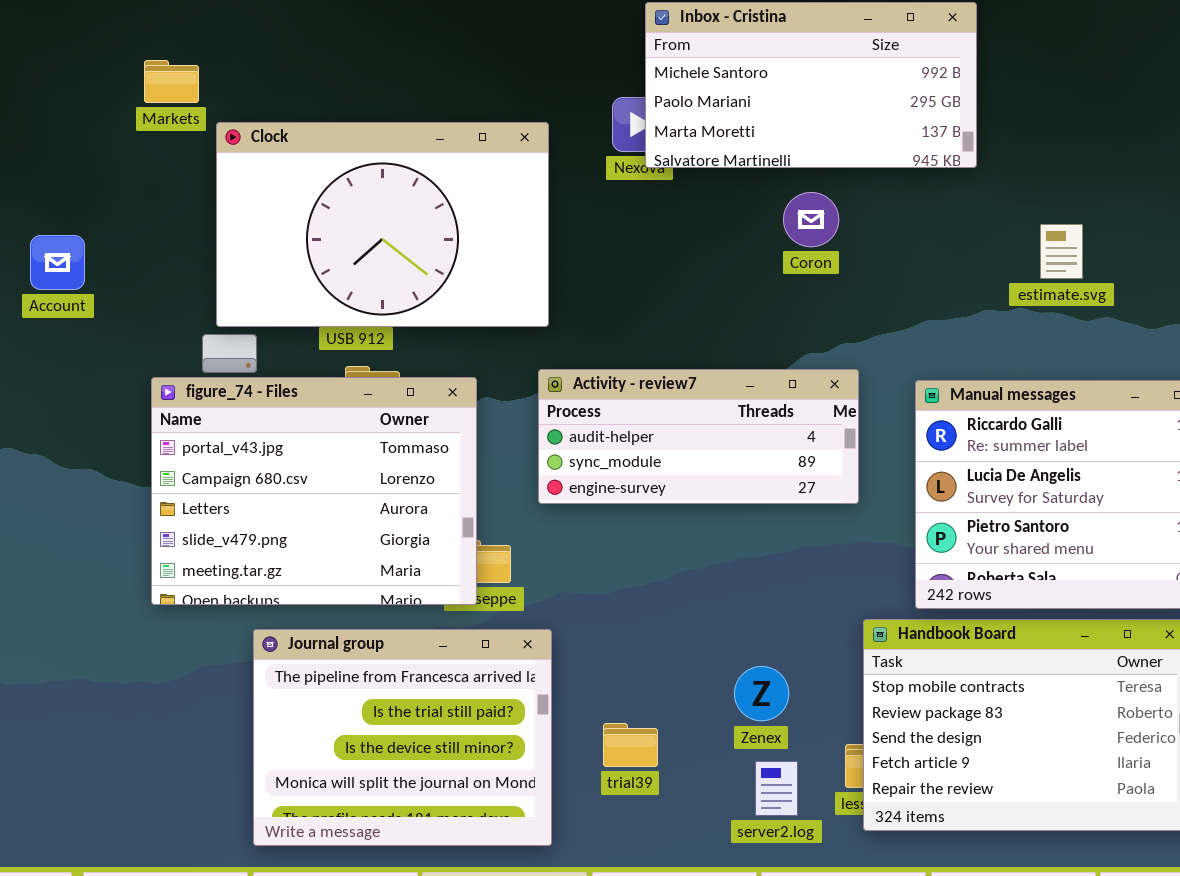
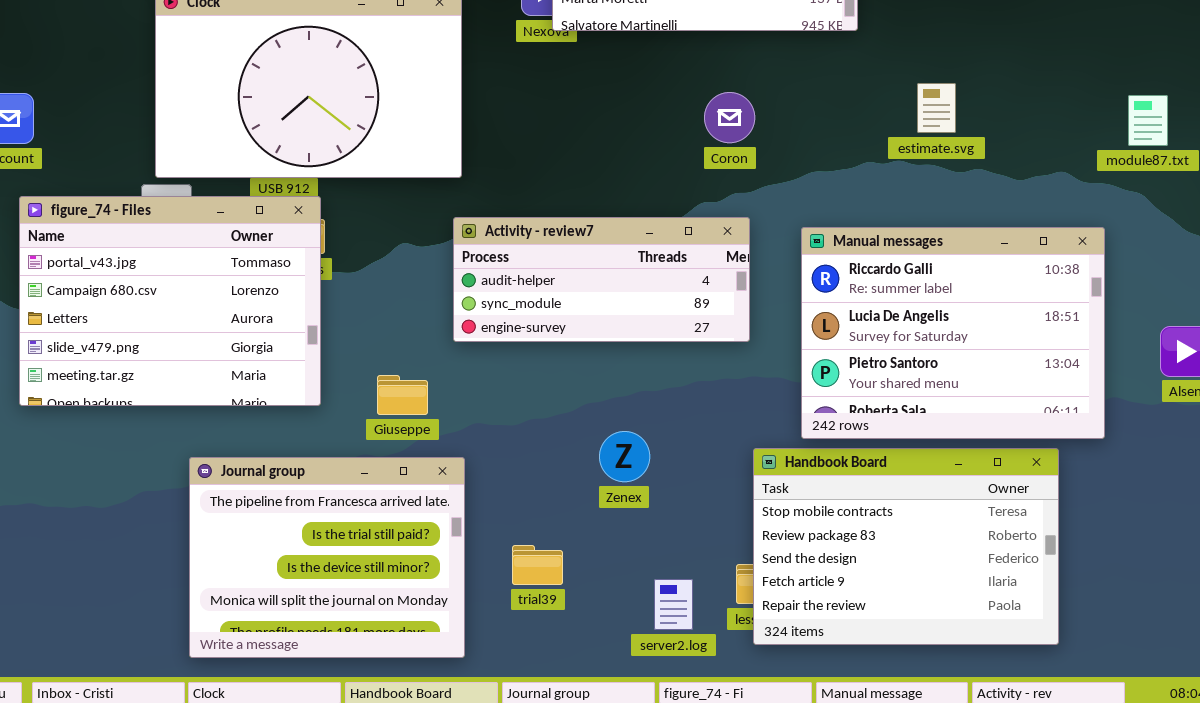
Coron: [783,192,839,247] -> [704,92,755,143], moved
figure_74 - Files: [151,377,477,605] -> [19,196,321,406], moved
Zenex: [734,666,789,721] -> [599,431,650,482], moved

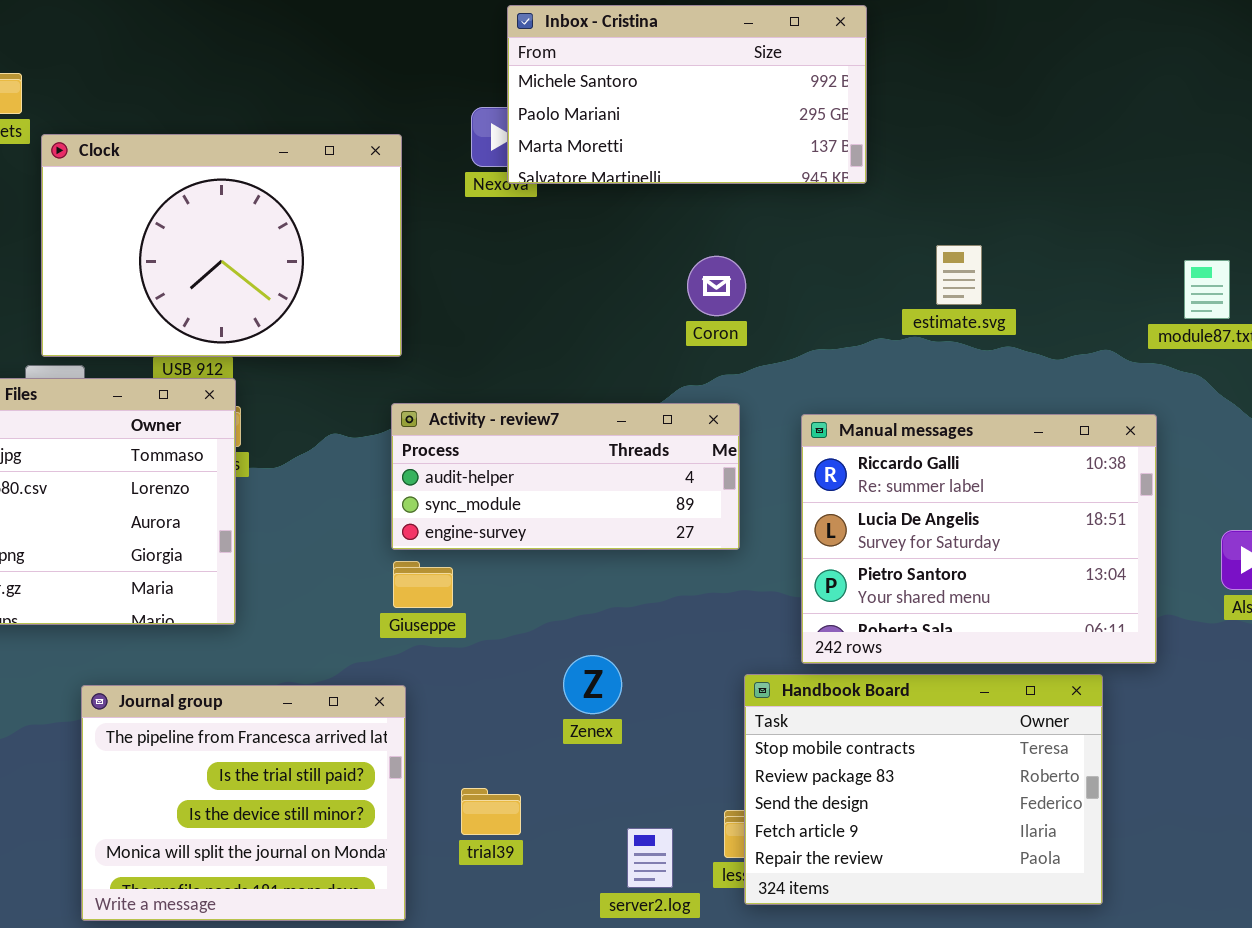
Giuseppe: [377,375,428,415] -> [393,561,453,608], moved

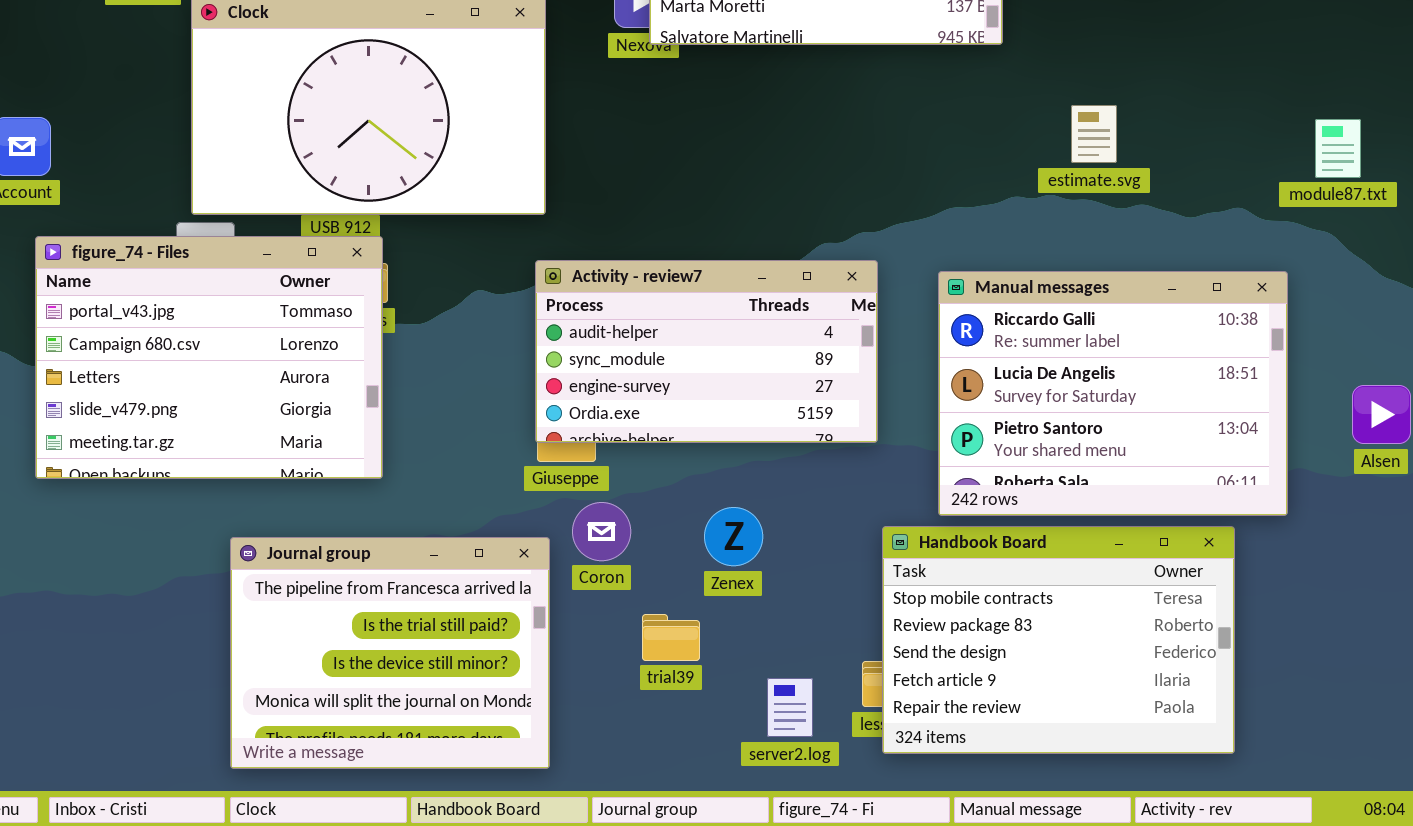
Coron: [687,256,746,316] -> [572,502,631,561], moved
Activity - review7: [391,403,740,550] -> [535,260,878,443], resized
trial39: [461,788,521,835] -> [642,614,700,661], moved

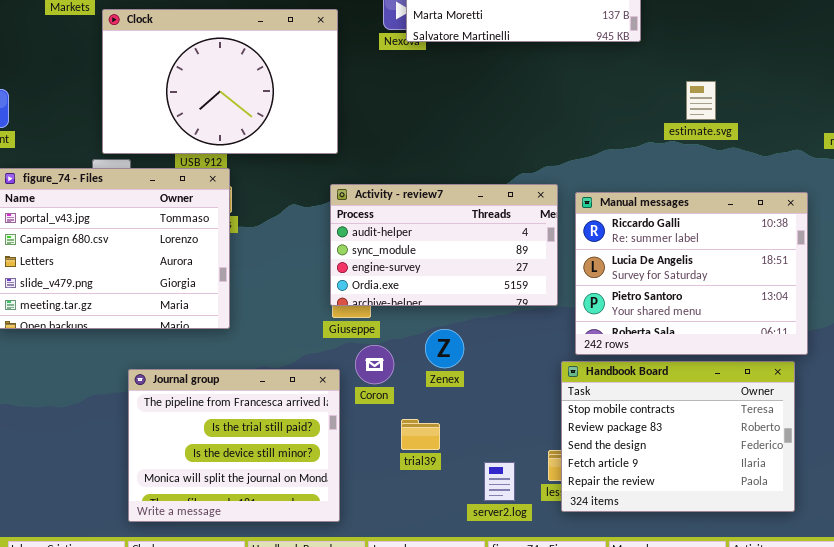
Manual messages: [938,271,1288,516] -> [575,192,808,355], moved
Zenex: [704,507,763,566] -> [425,329,464,368], moved

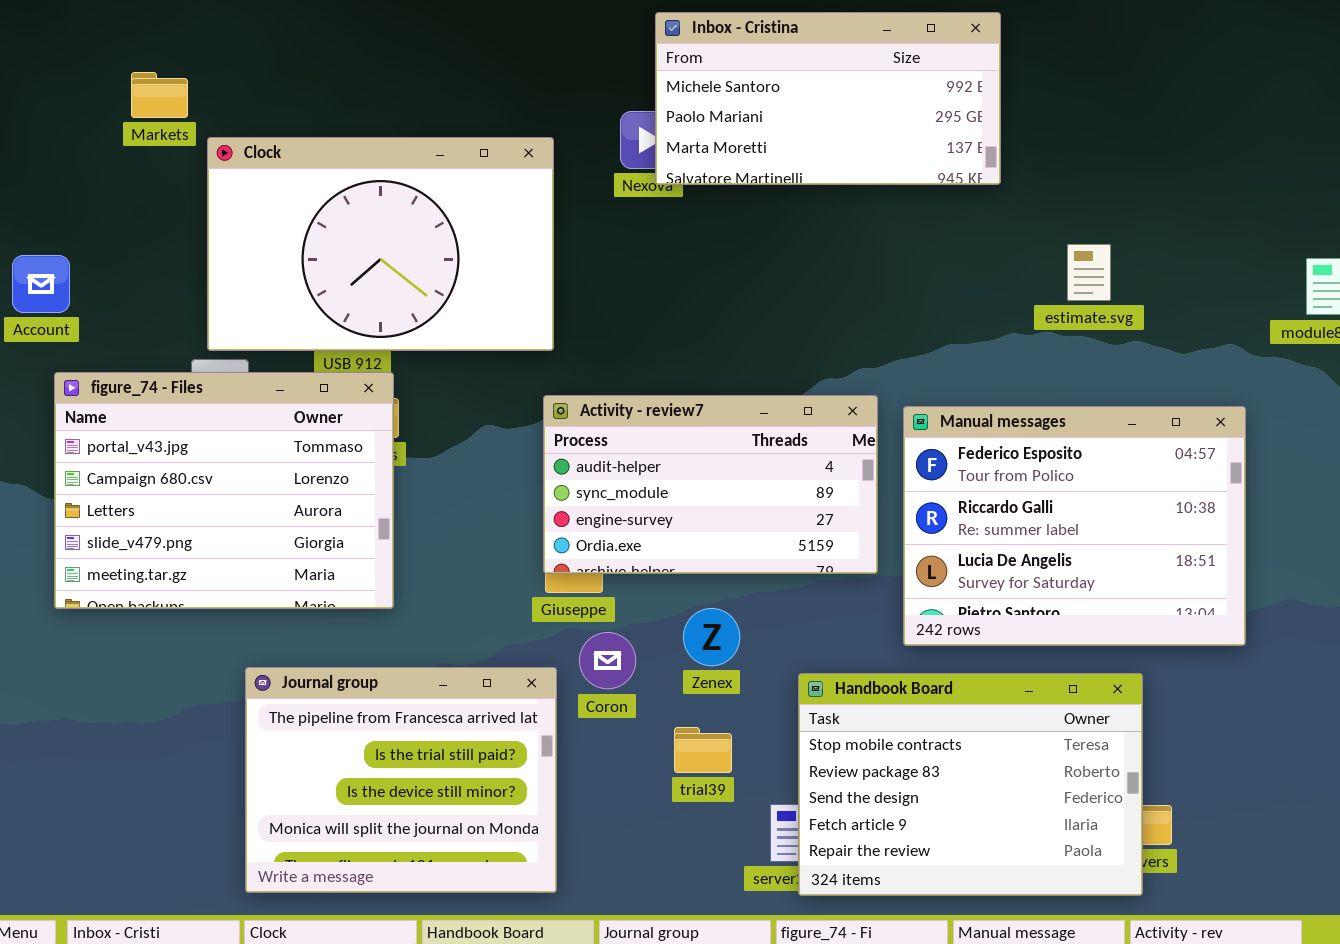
Manual messages: [575,192,808,355] -> [903,406,1246,646], scrolled up 1 row
Handbook Board: [561,361,795,512] -> [798,673,1143,896], moved
trial39: [401,419,440,450] -> [674,727,732,773], moved

